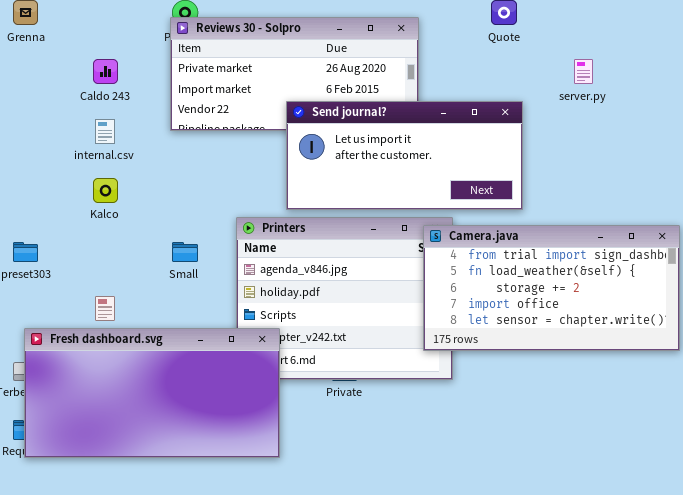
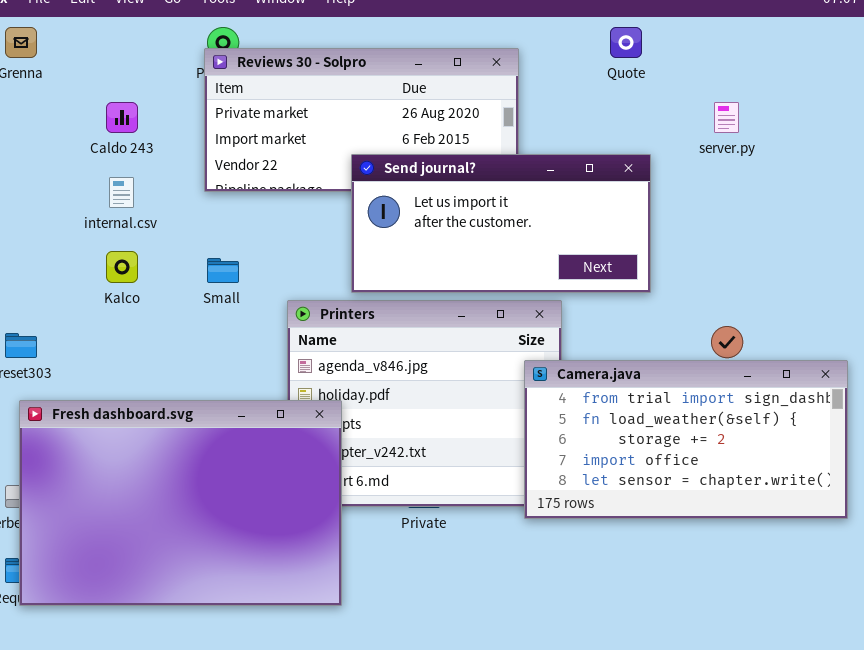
Camera.java: [423,225,680,351] -> [524,360,848,519], moved
Small: [172,242,198,262] -> [207,258,239,283], moved
Fresh dashboard.svg: [24,328,280,458] -> [19,400,342,606], resized

